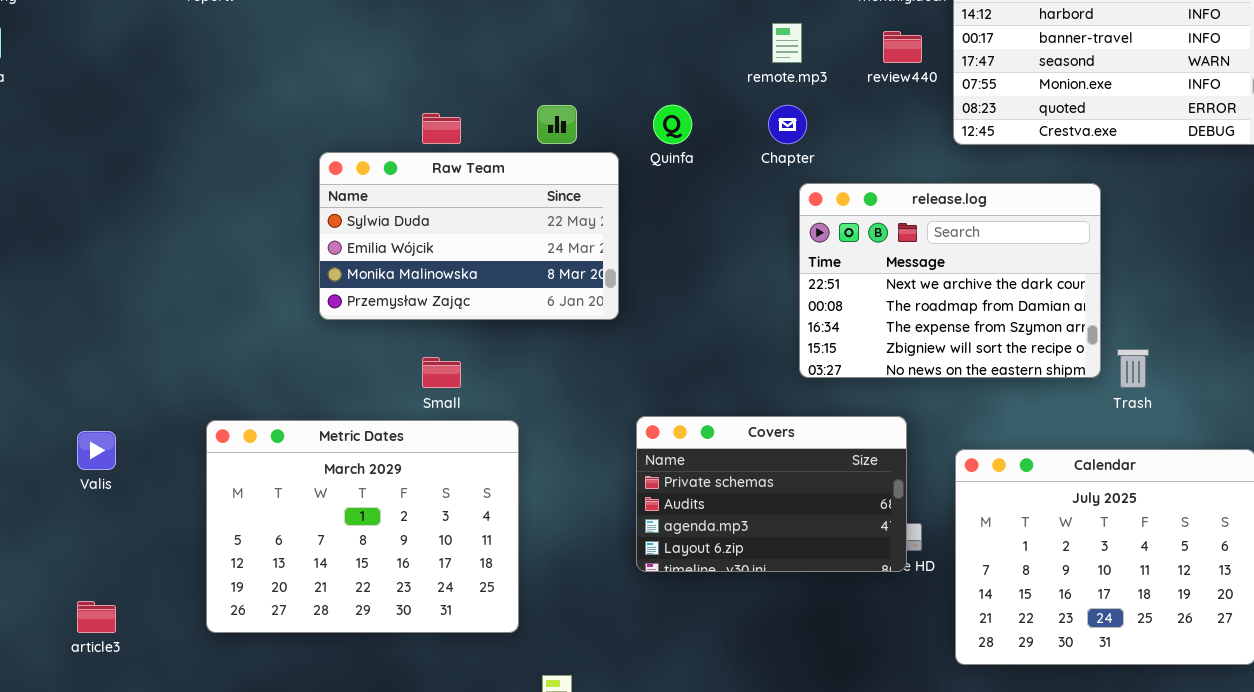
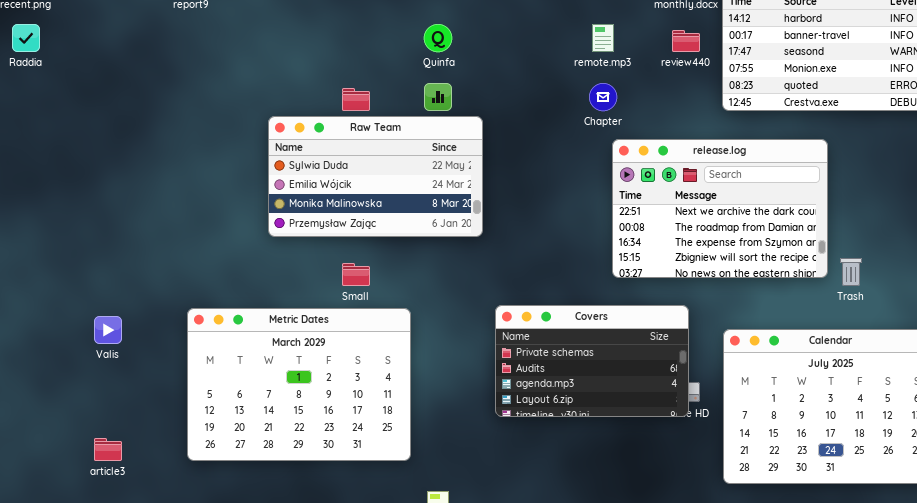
Quinfa: [653,105,692,144] -> [424,24,452,52], moved

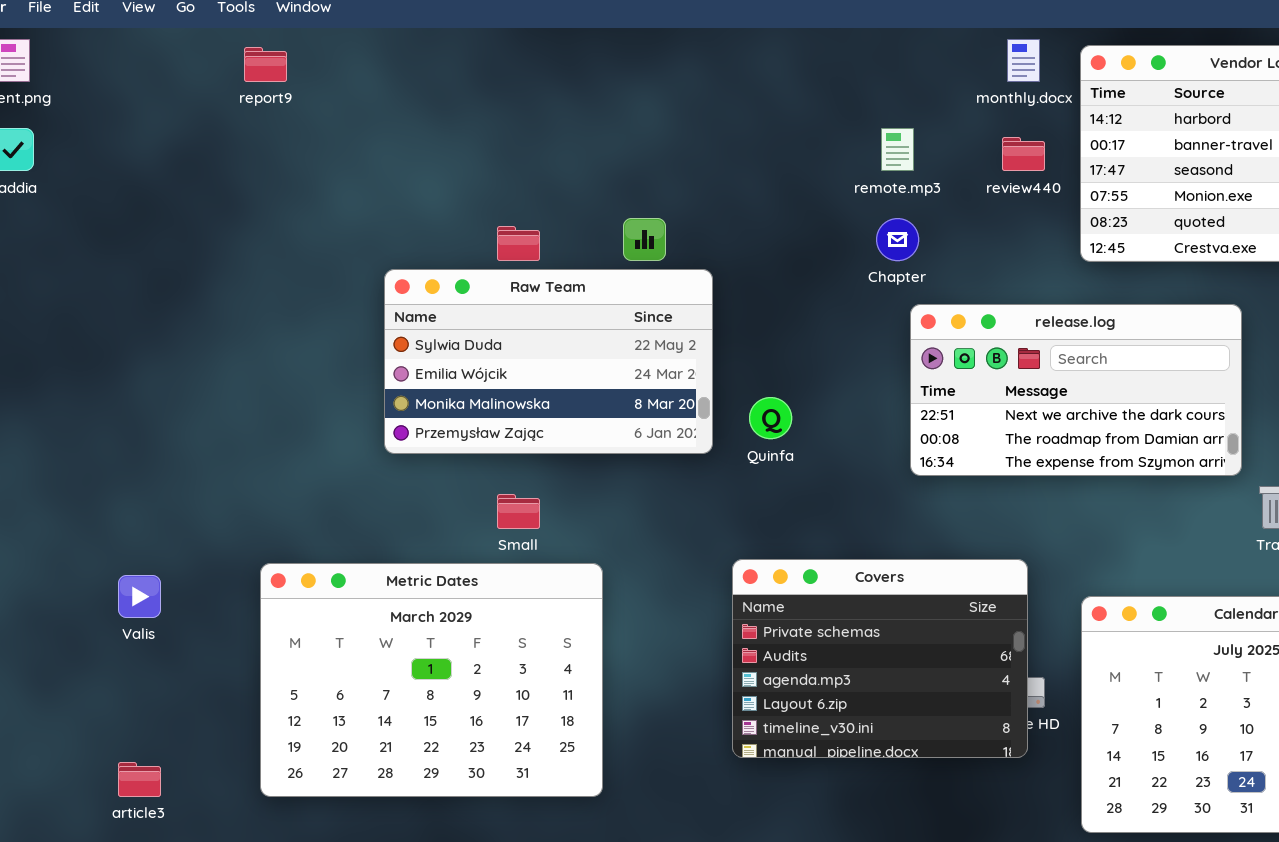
Quinfa: [424,24,452,52] -> [749,397,792,439], moved
release.log: [612,139,828,278] -> [910,304,1242,476], resized
Covers: [495,305,689,417] -> [732,559,1028,758], resized

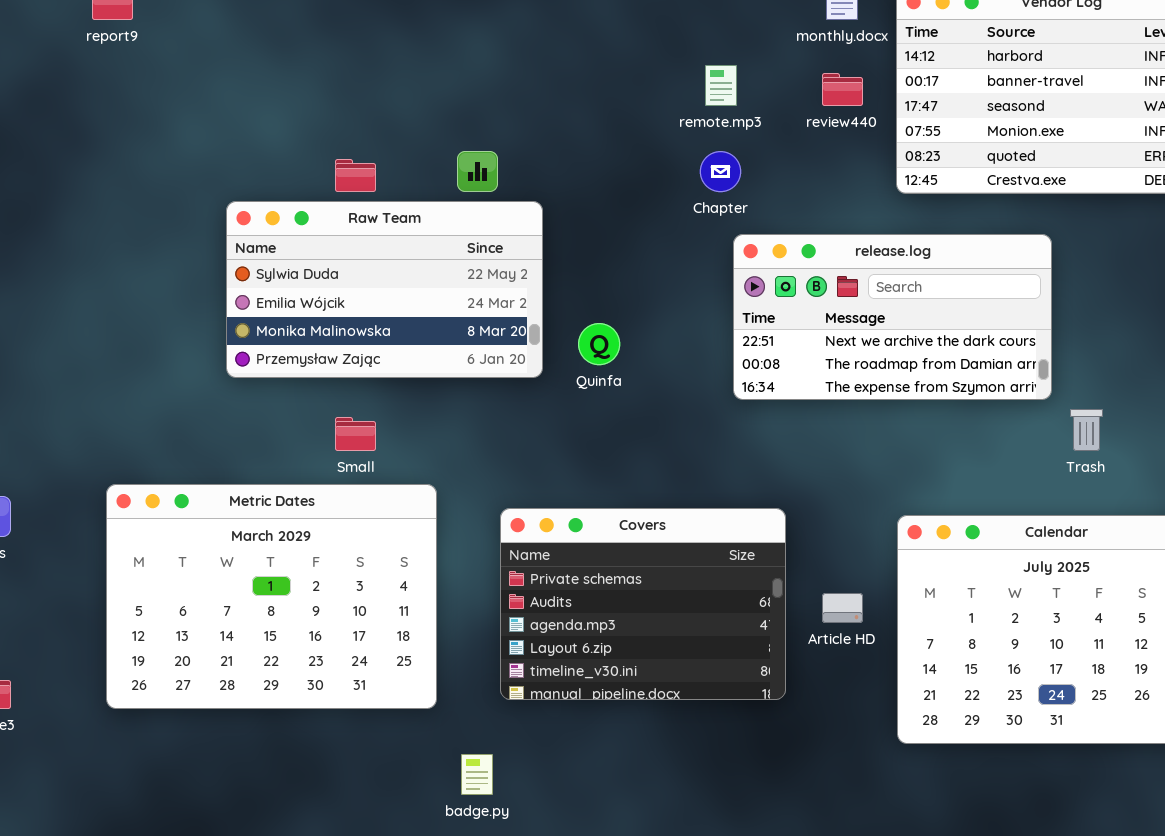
Covers: [732,559,1028,758] -> [500,508,786,700], moved

